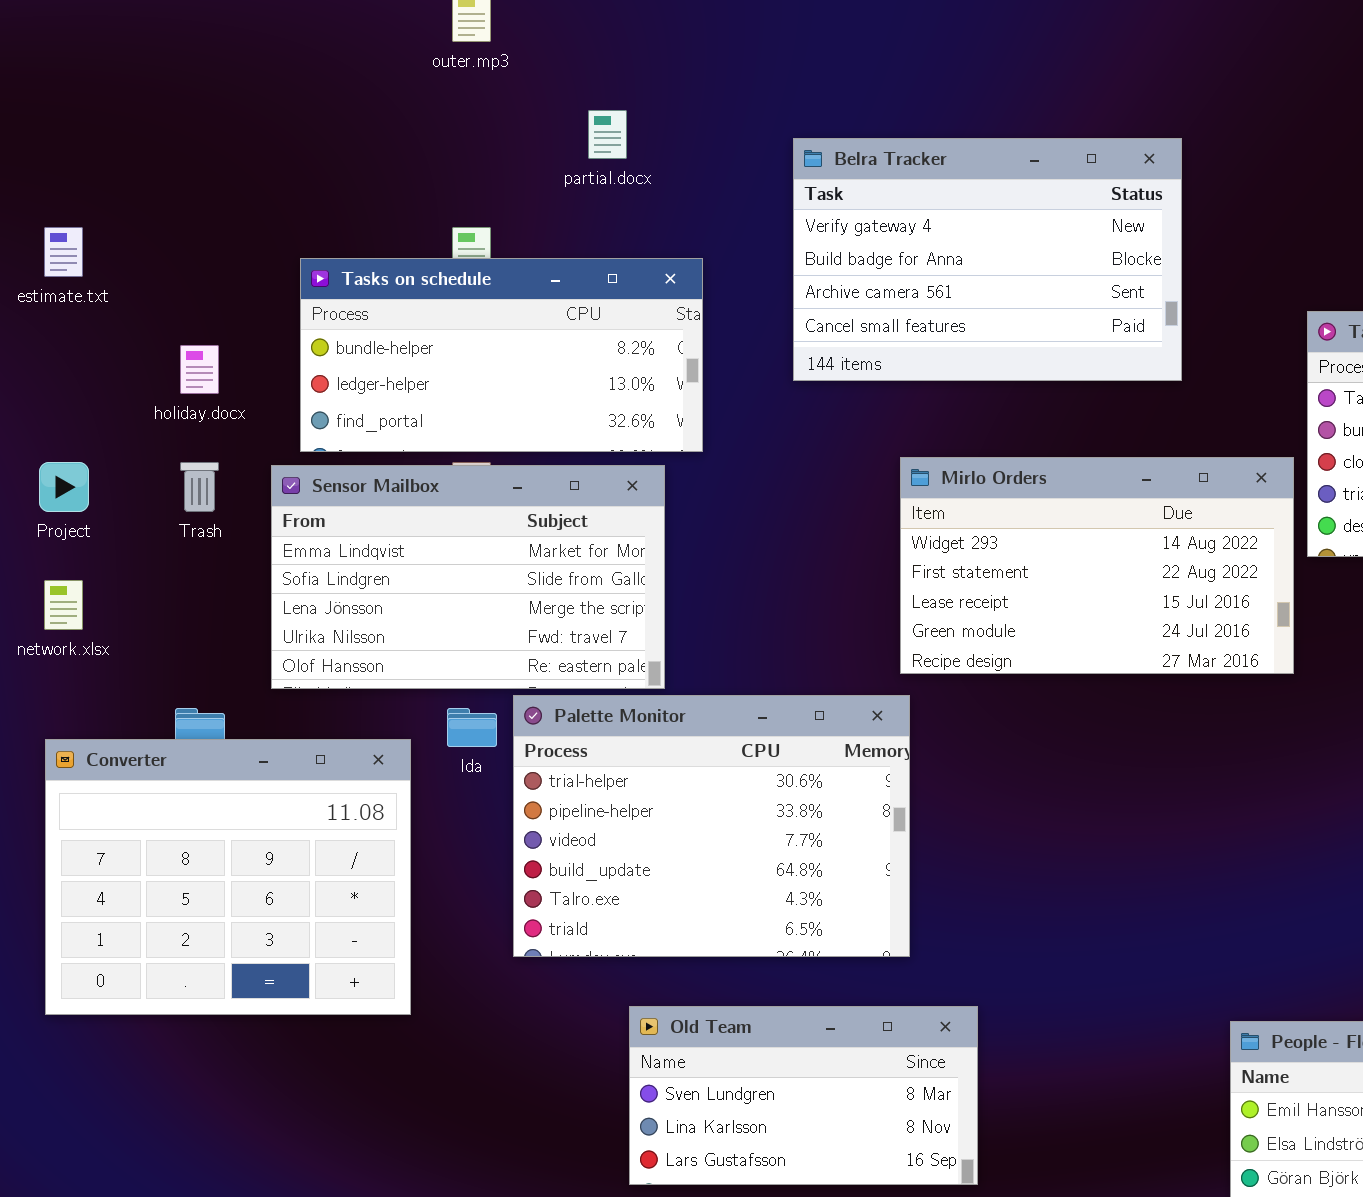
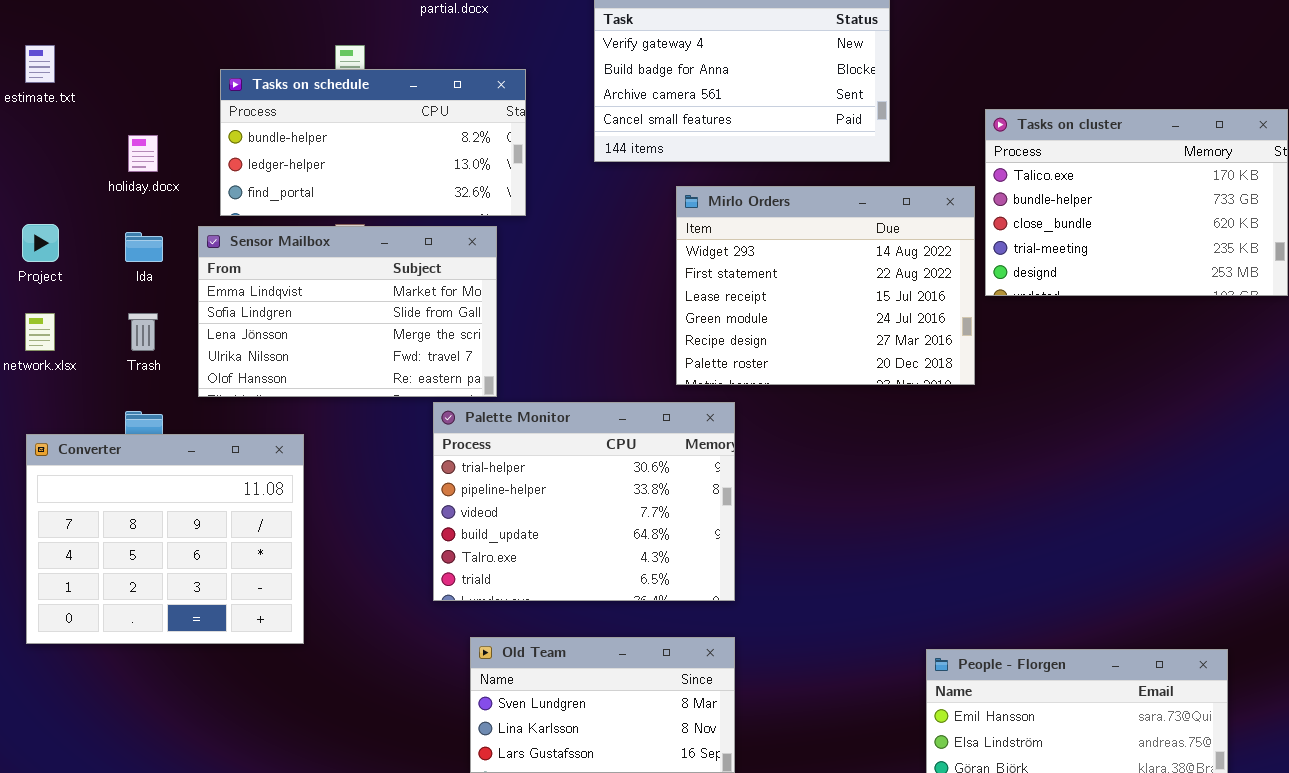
Mirlo Orders: [900,457,1294,674] -> [676,186,975,385], resized
Trash: [180,462,219,512] -> [128,313,158,351], moved
Palette Monitor: [513,695,910,957] -> [433,402,735,601], moved
Ida: [447,708,497,747] -> [125,232,163,262], moved

